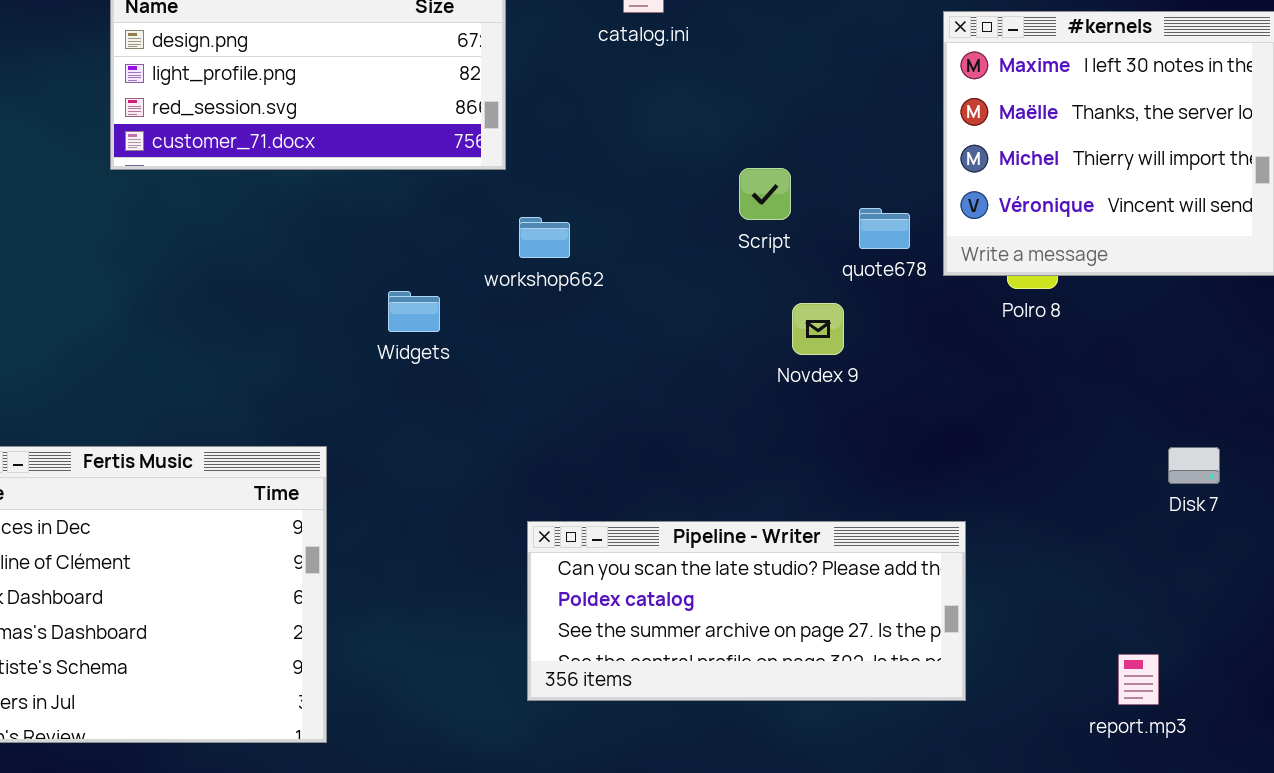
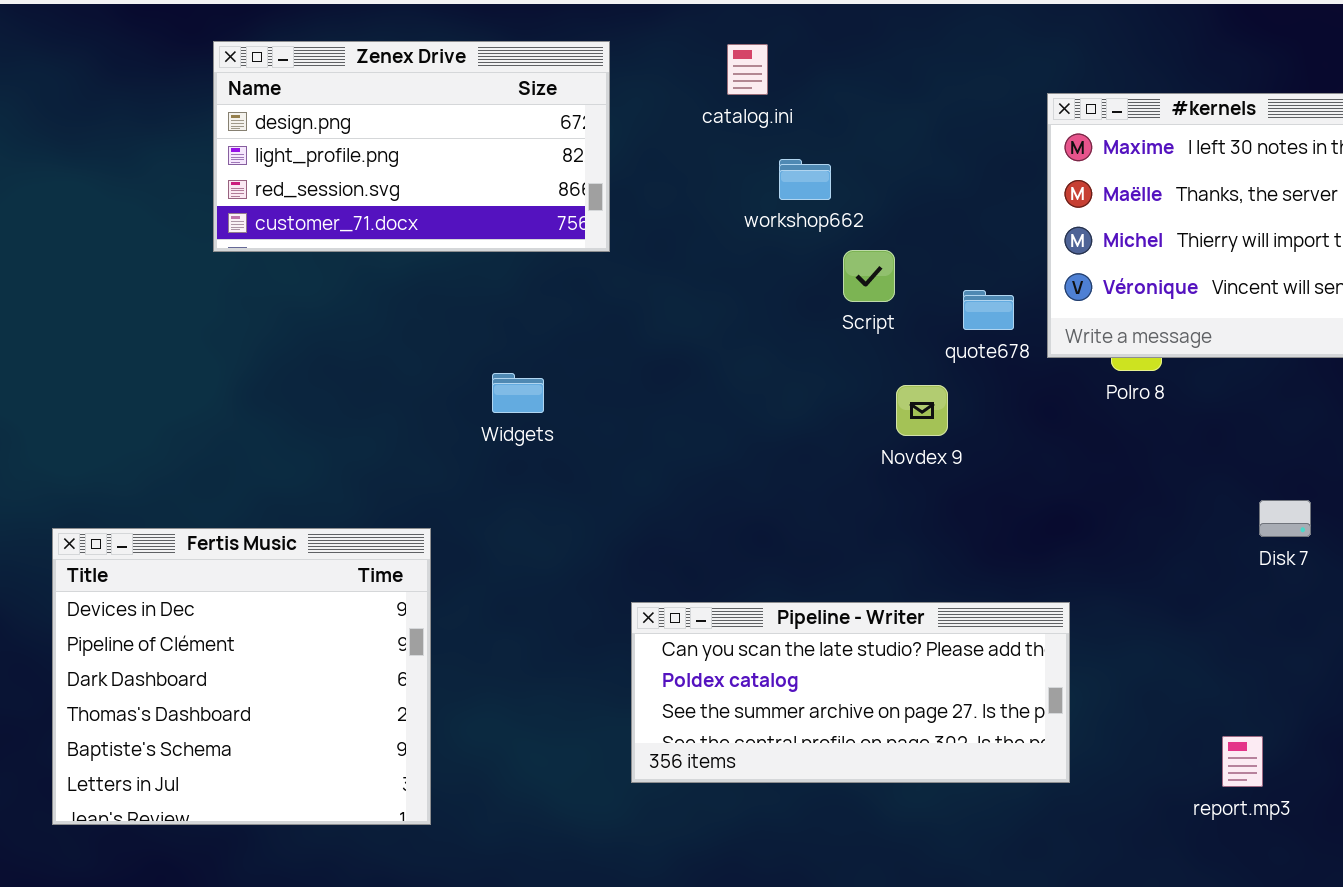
workshop662: [519,217,570,258] -> [779,159,831,200], moved
Disk 7: [1168,447,1220,484] -> [1259,500,1311,537], moved

